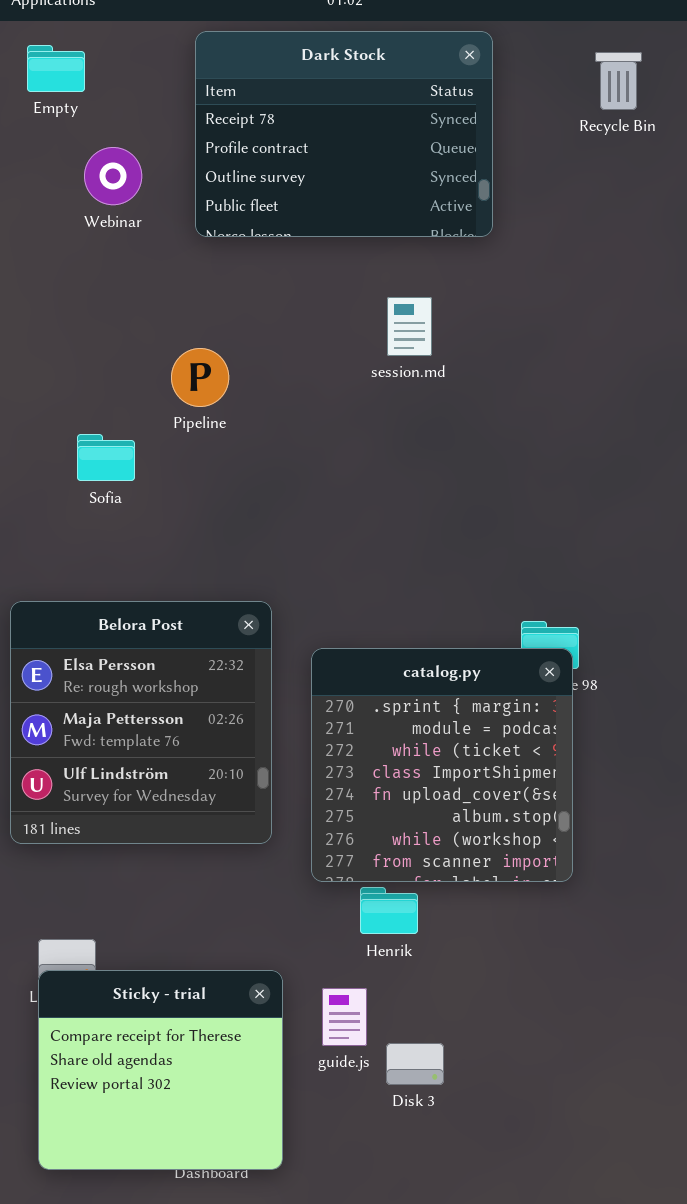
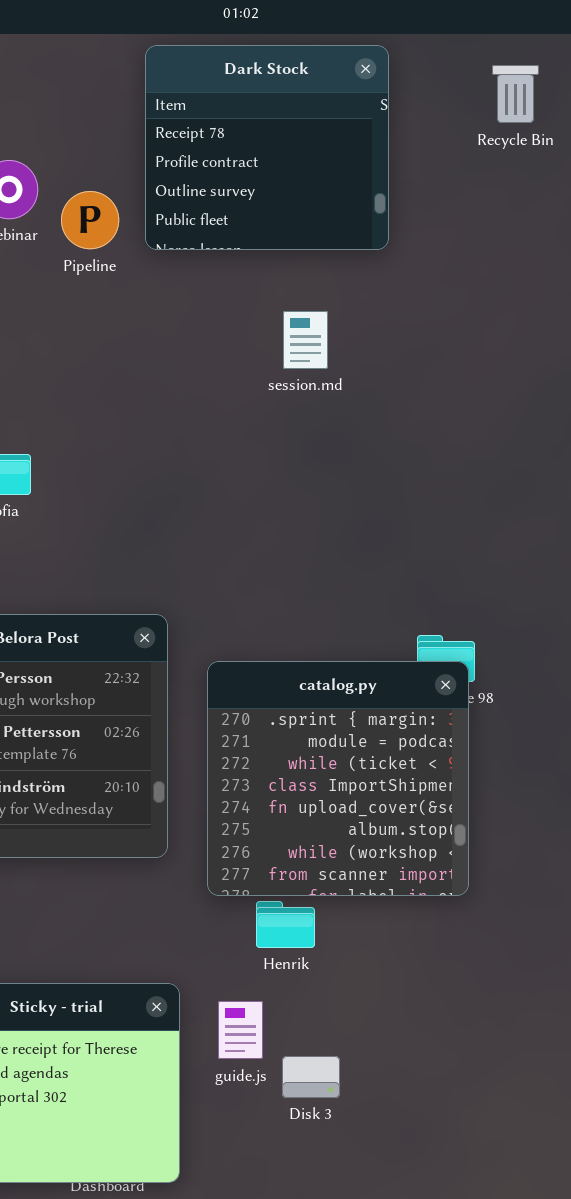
Dark Stock: [195,31,493,237] -> [145,45,389,250], resized
Pipeline: [171,348,229,407] -> [61,191,119,249], moved

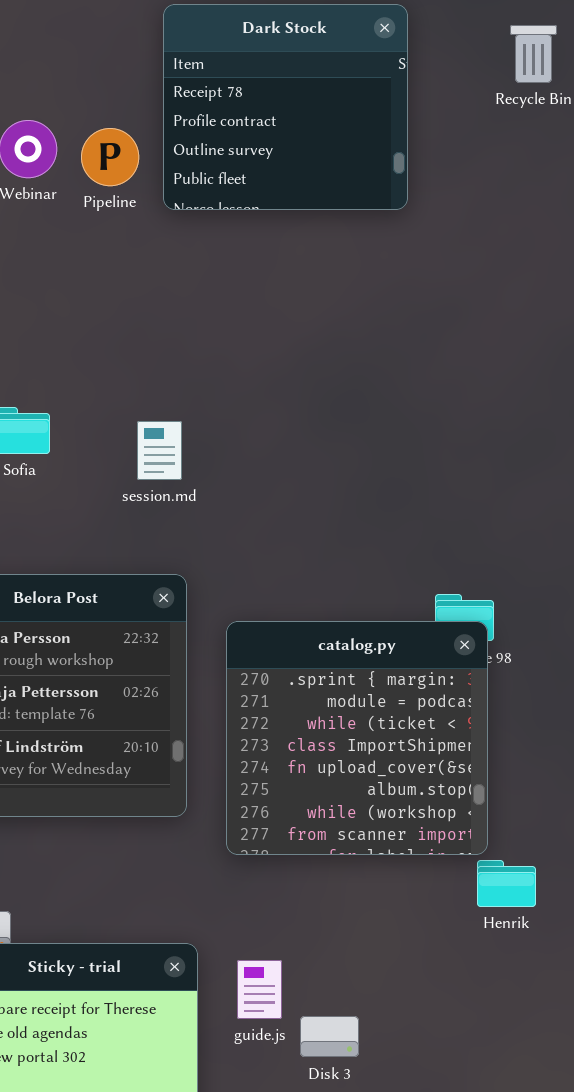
Pipeline: [61,191,119,249] -> [81,128,139,186], moved
session.md: [283,311,328,369] -> [137,421,182,480], moved
Henrik: [256,901,315,948] -> [477,860,536,907], moved

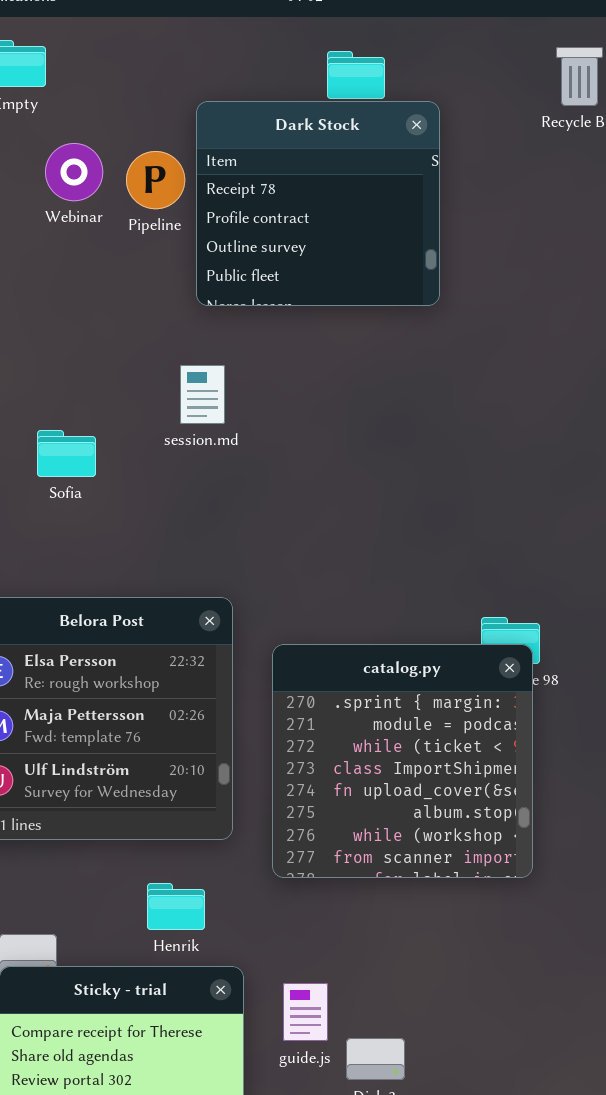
Dark Stock: [163,4,408,210] -> [196,101,440,306], moved
session.md: [137,421,182,480] -> [180,365,225,424], moved
Henrik: [477,860,536,907] -> [147,883,205,930], moved

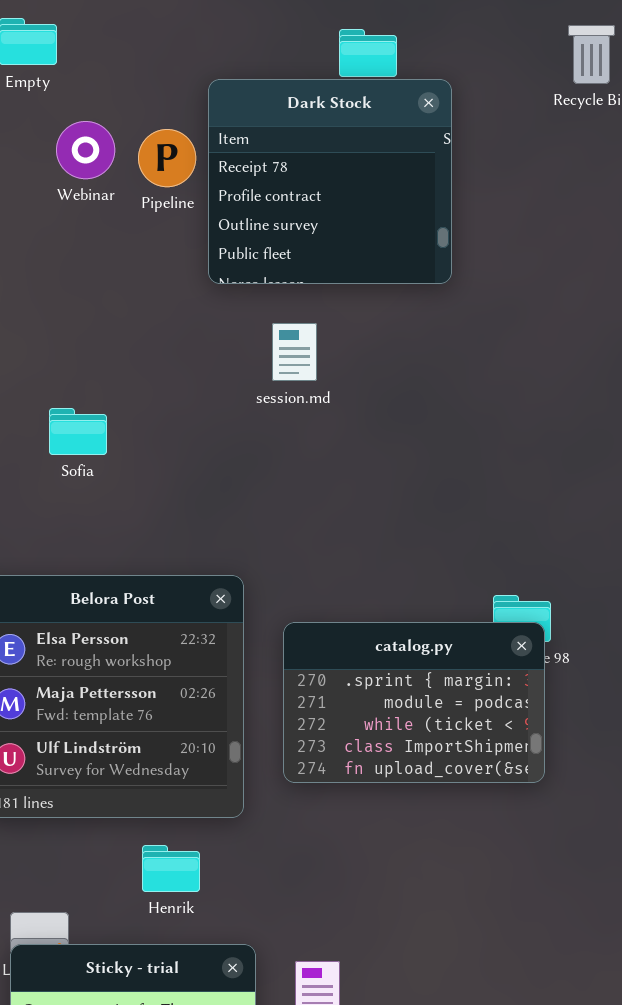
session.md: [180,365,225,424] -> [272,323,317,381], moved
catalog.py: [272,644,533,878] -> [283,622,545,783], resized
Henrik: [147,883,205,930] -> [142,845,200,892], moved

